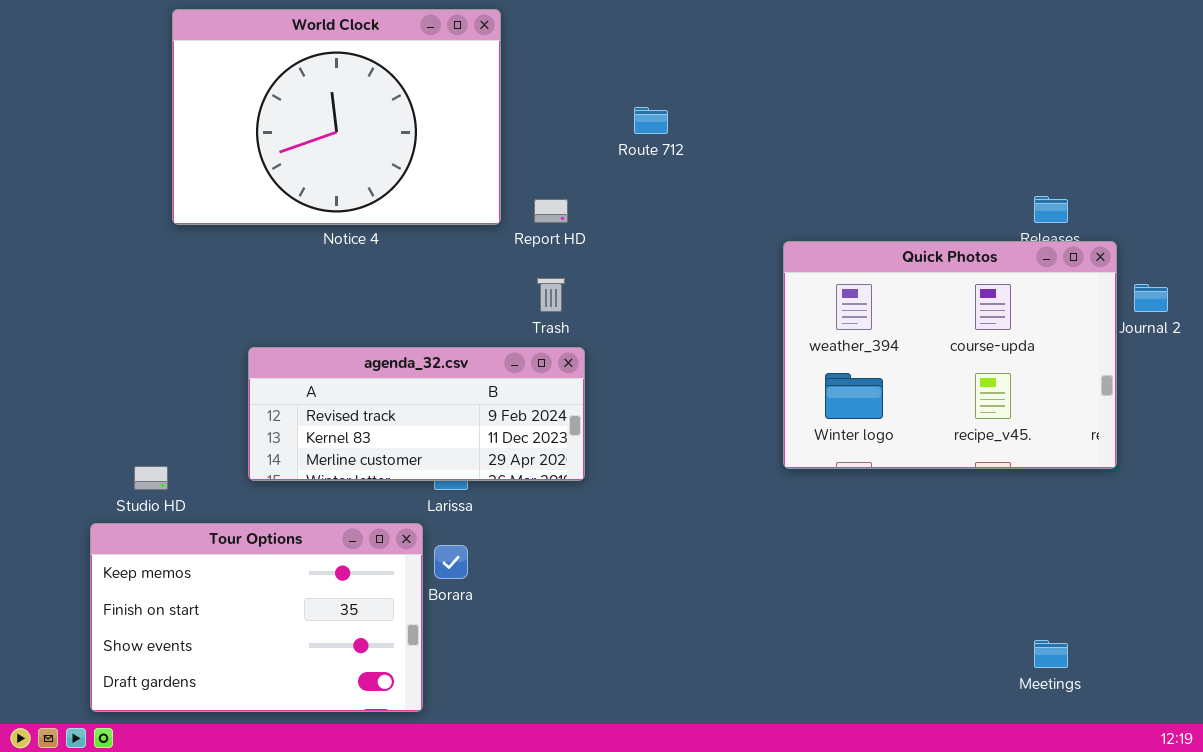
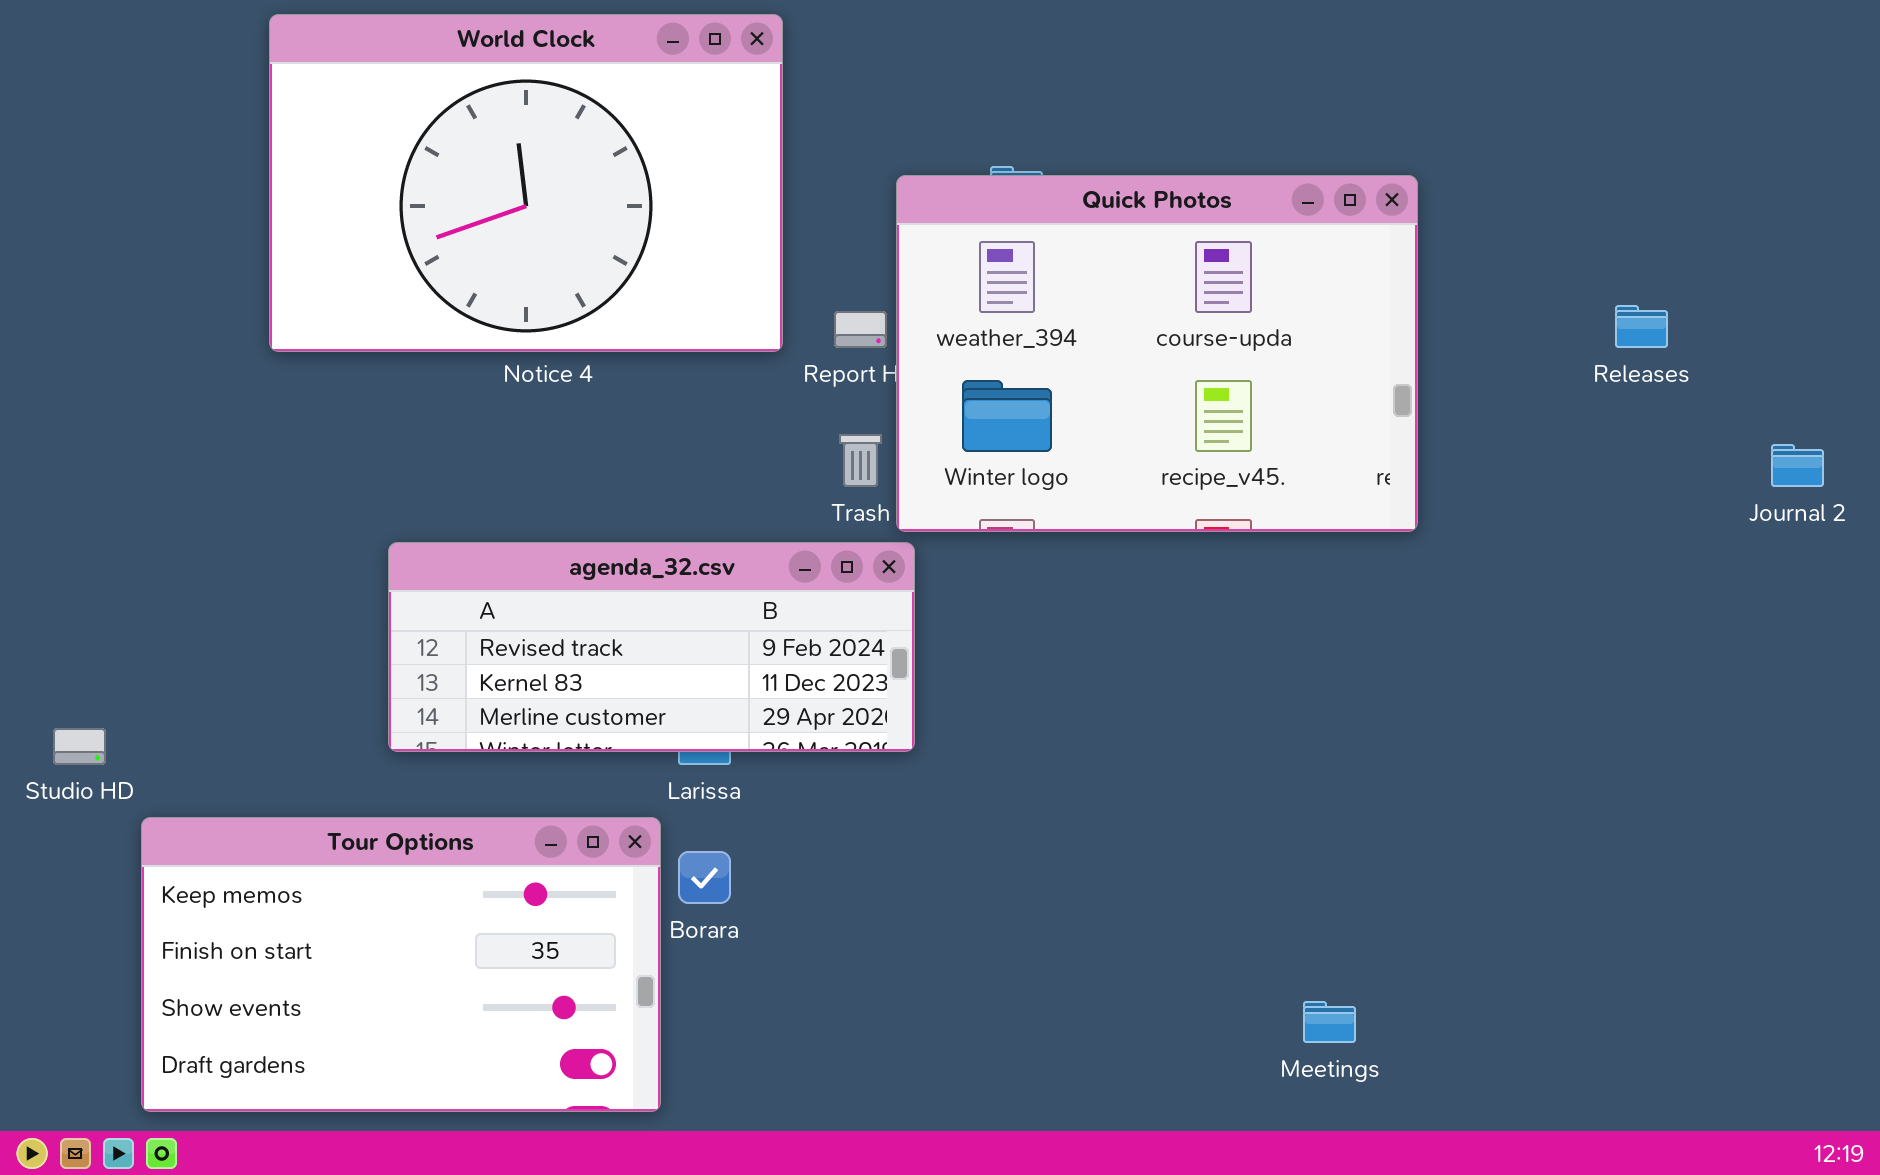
Quick Photos: [783,241,1117,469] -> [896,175,1418,532], moved
Studio HD: [134,466,168,490] -> [53,728,106,765], moved
Meetings: [1034,640,1068,668] -> [1303,1001,1356,1043], moved

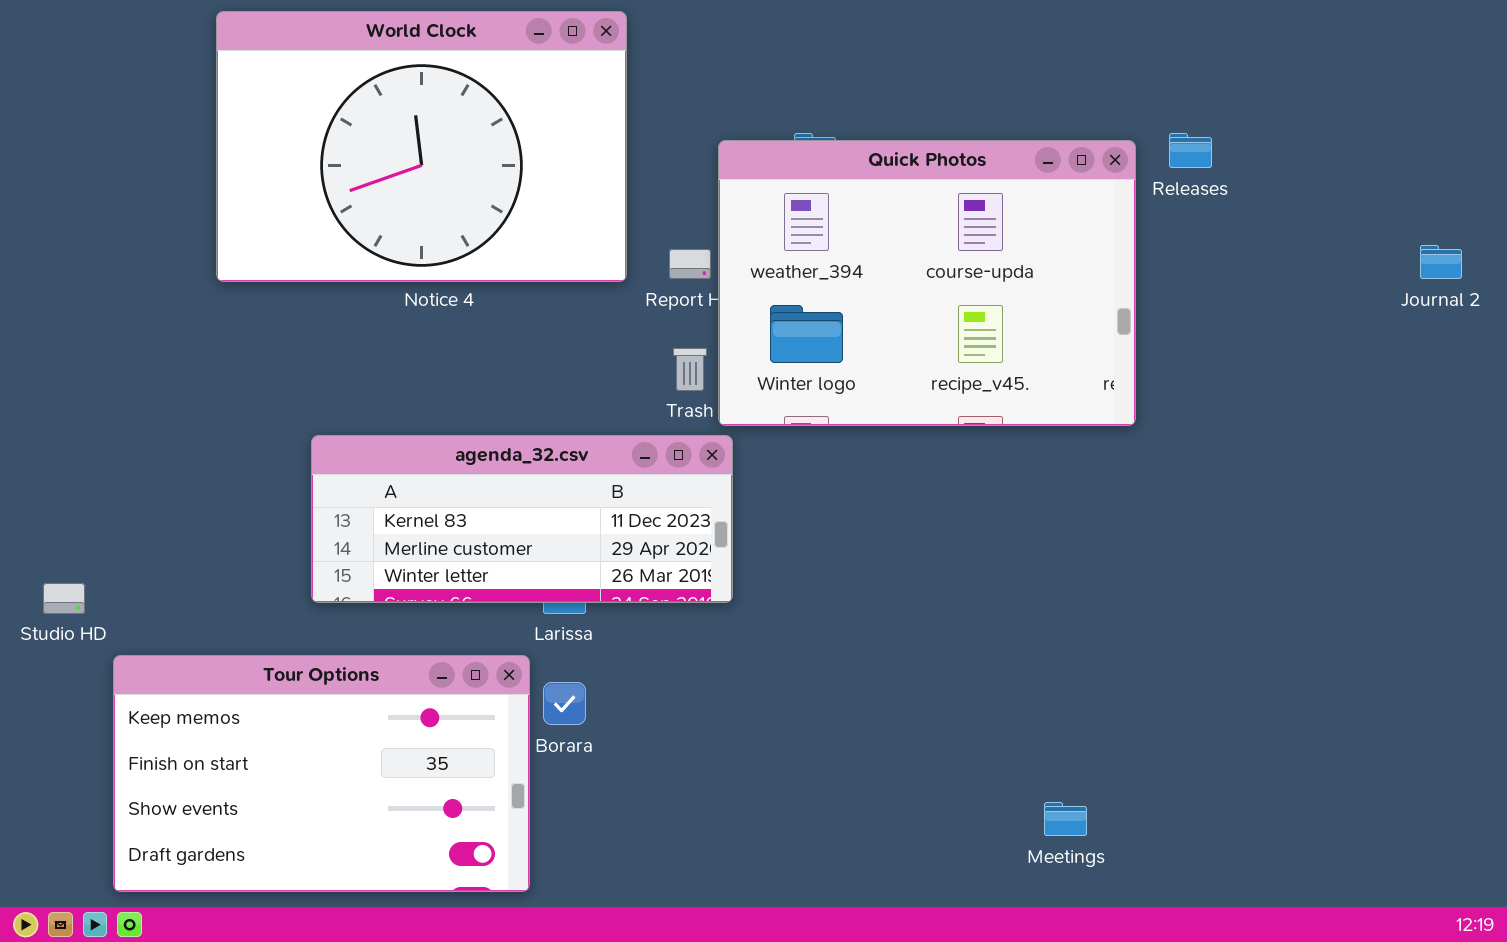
Releases: [1615,305,1668,348] -> [1169,133,1212,168], moved
Journal 2: [1771,444,1824,487] -> [1420,245,1462,279], moved
agenda_32.csv: [388,542,915,752] -> [311,435,733,603], scrolled down 1 row

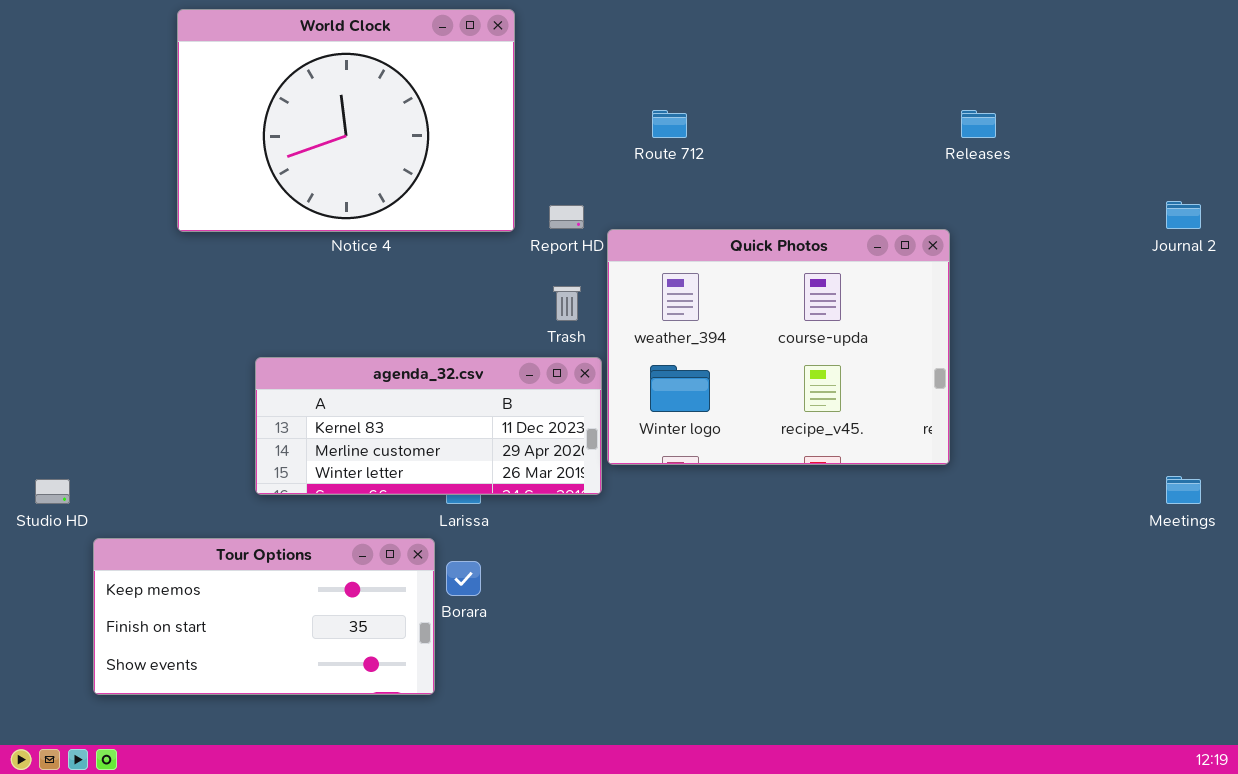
Quick Photos: [718,140,1136,426] -> [607,229,950,465], moved
Tour Options: [113,655,530,892] -> [93,538,435,695], resized
Meetings: [1044,802,1087,836] -> [1166,476,1201,504], moved

